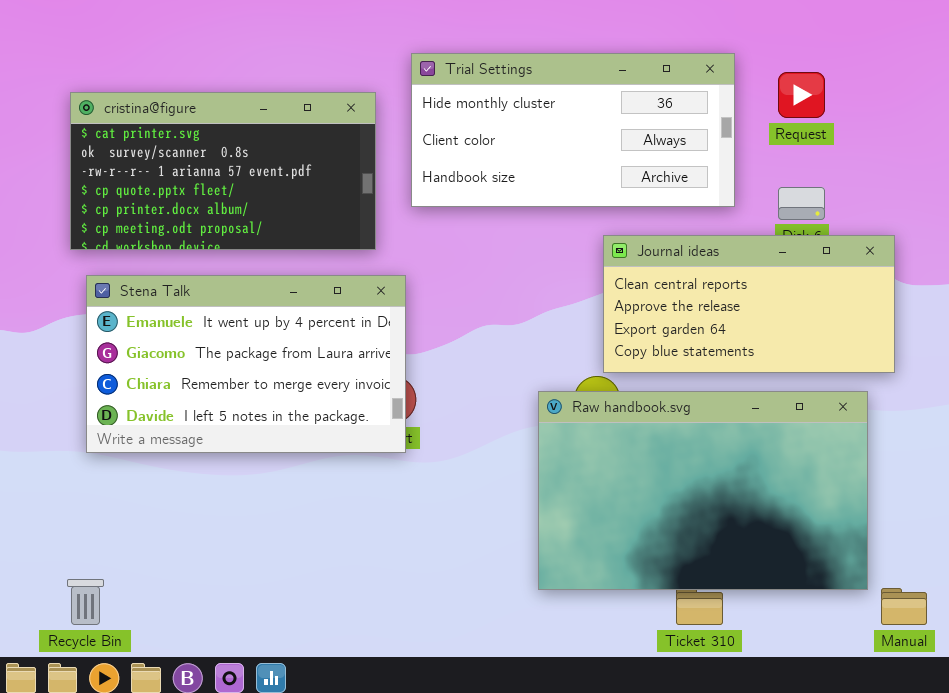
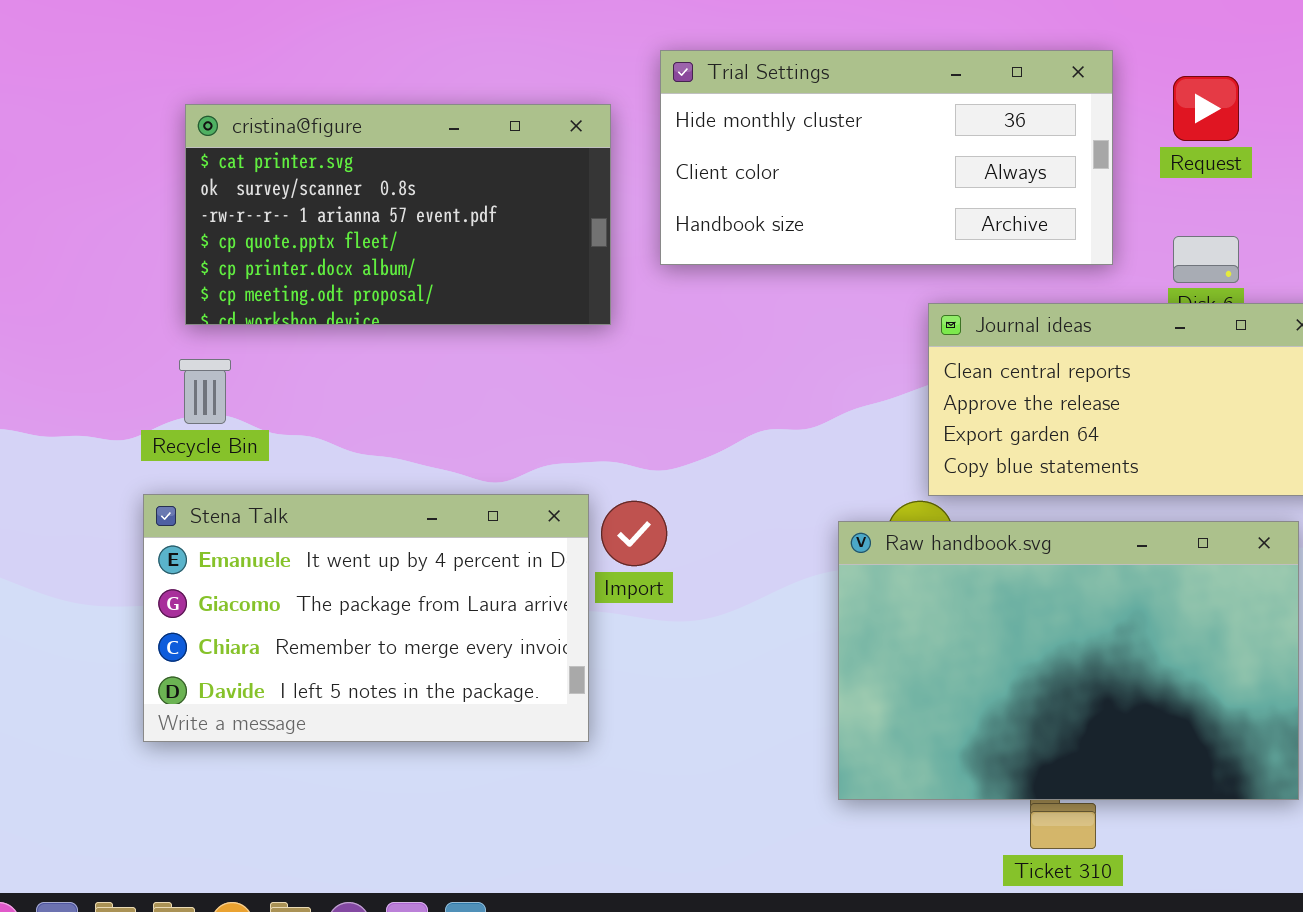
Stena Talk: [86,275,406,453] -> [143,494,589,742], moved
Recycle Bin: [67,579,104,625] -> [179,359,231,424], moved

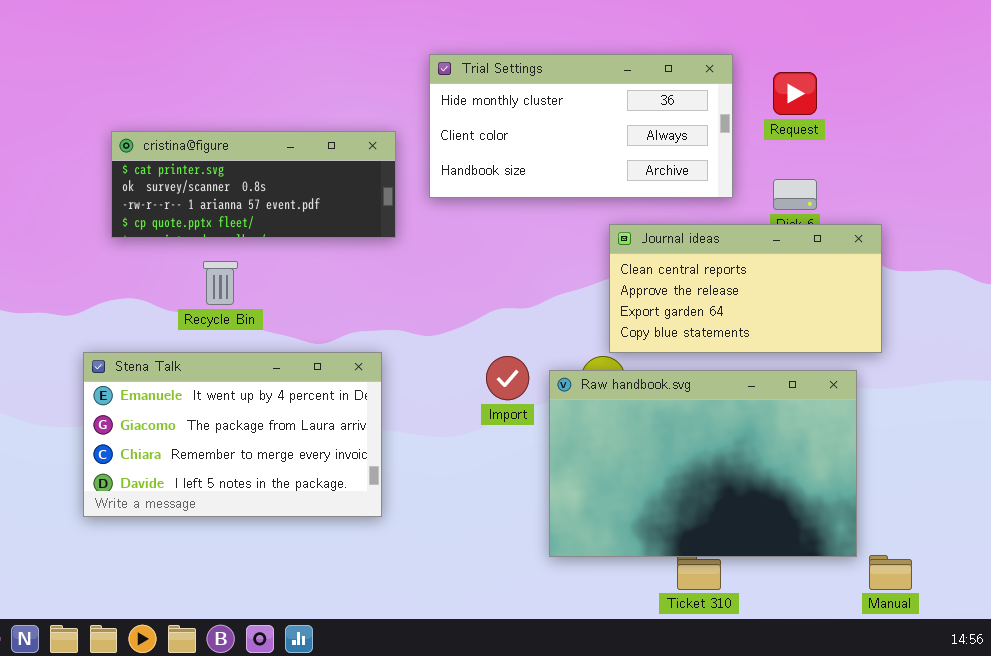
cristina@figure: [185,104,611,325] -> [111,131,396,238], resized
Recycle Bin: [179,359,231,424] -> [203,261,238,305], moved
Import: [601,501,667,566] -> [486,356,529,400], moved

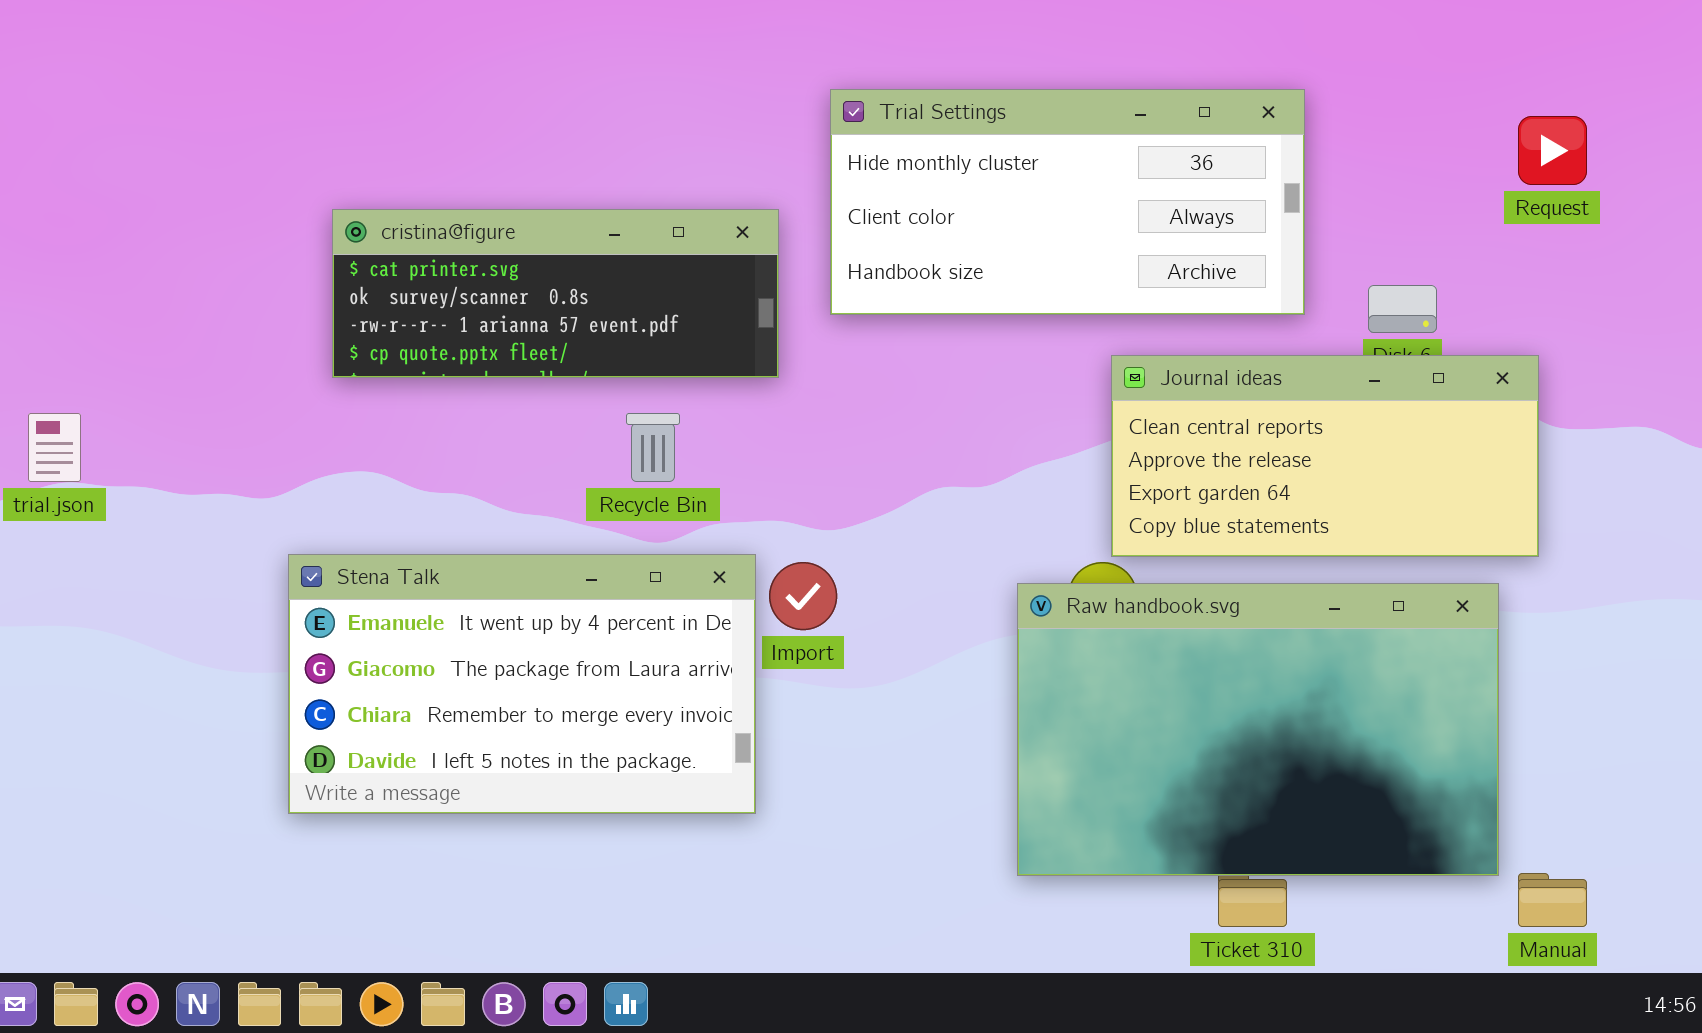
Request: [773,72,817,115] -> [1518,116,1587,185], moved
Recycle Bin: [203,261,238,305] -> [626,413,680,482], moved
Import: [486,356,529,400] -> [769,562,837,630], moved

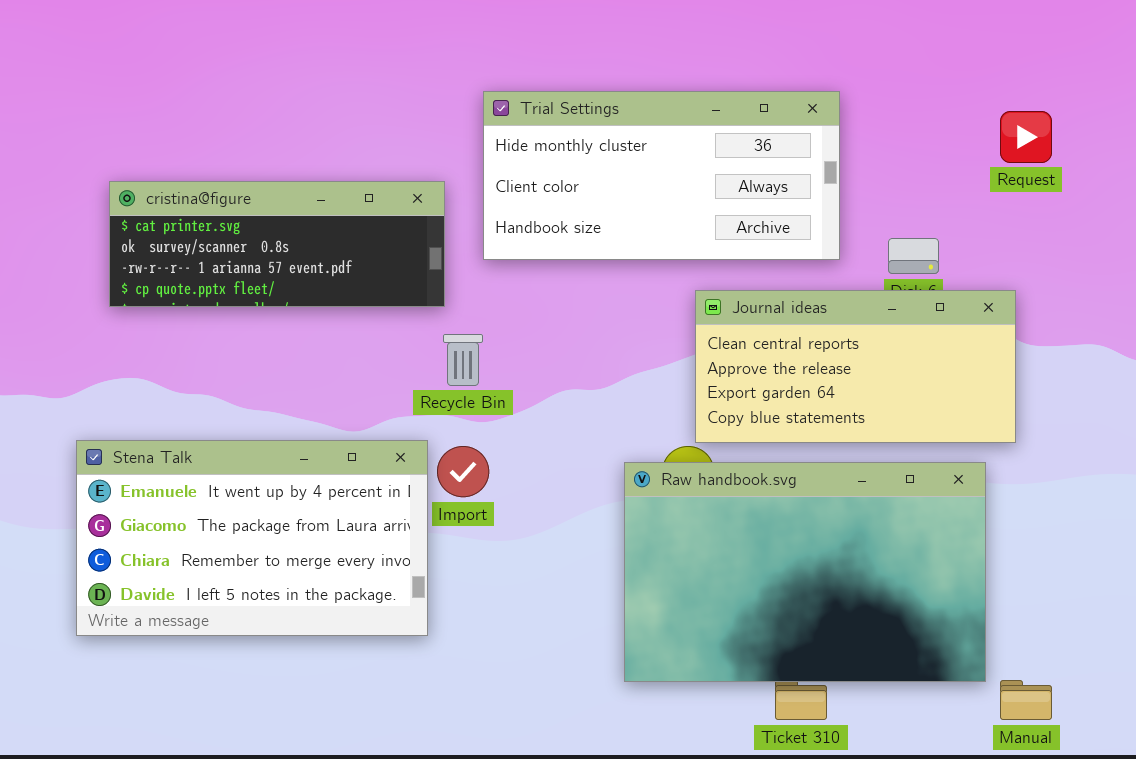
Recycle Bin: [626,413,680,482] -> [443,334,483,386], moved

